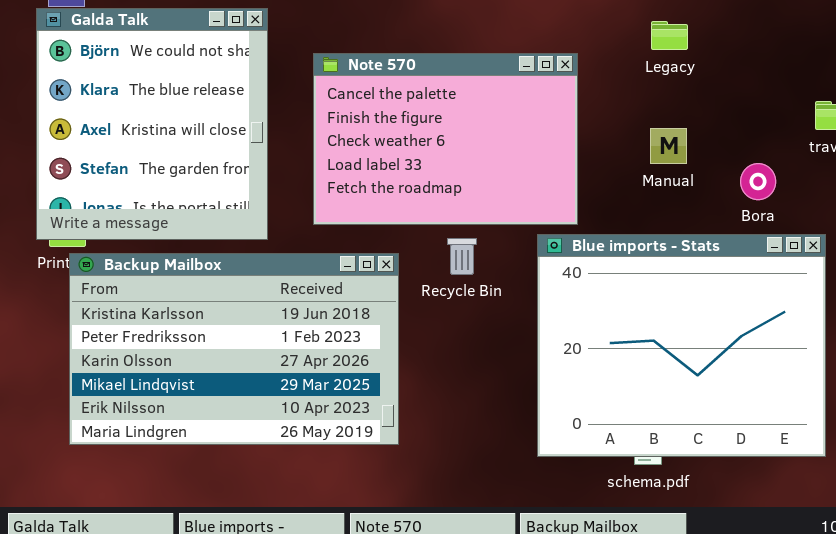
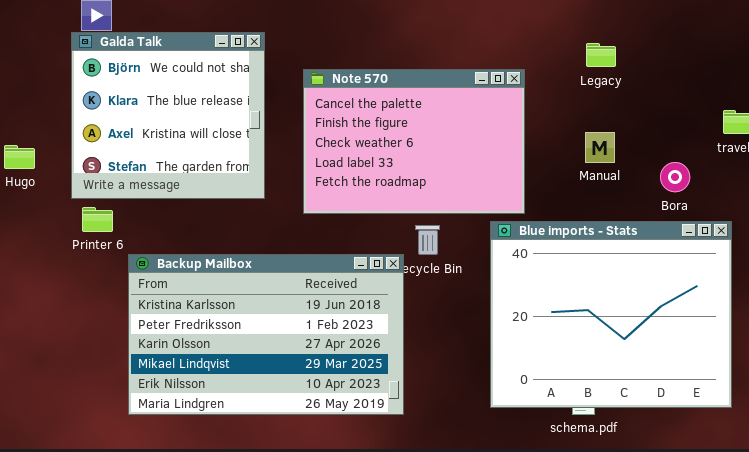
Galda Talk: [36,8,268,240] -> [71,32,265,199], resized
Backup Mailbox: [69,253,399,445] -> [128,254,404,415], moved

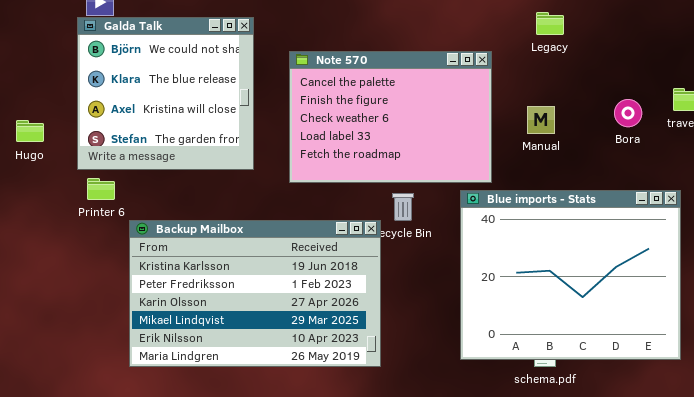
Legacy: [586,43,616,67] -> [536,12,564,35], moved
Manual: [585,132,615,163] -> [527,106,555,134], moved
Bora: [660,162,690,192] -> [614,99,642,127], moved

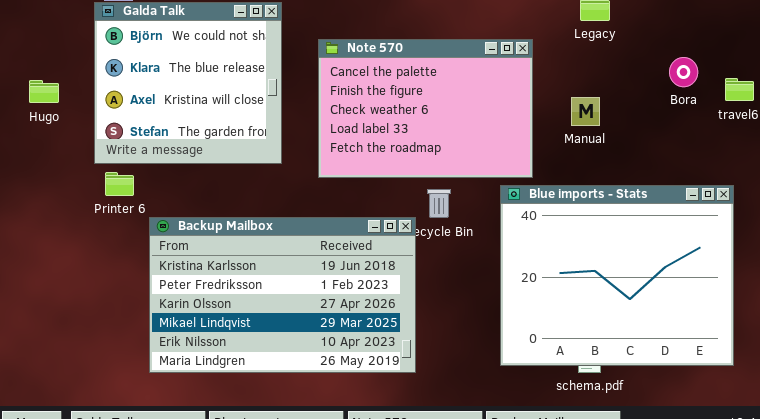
Bora: [614,99,642,127] -> [669,57,698,87], moved
Hugo: [16,120,44,142] -> [29,80,59,103], moved

